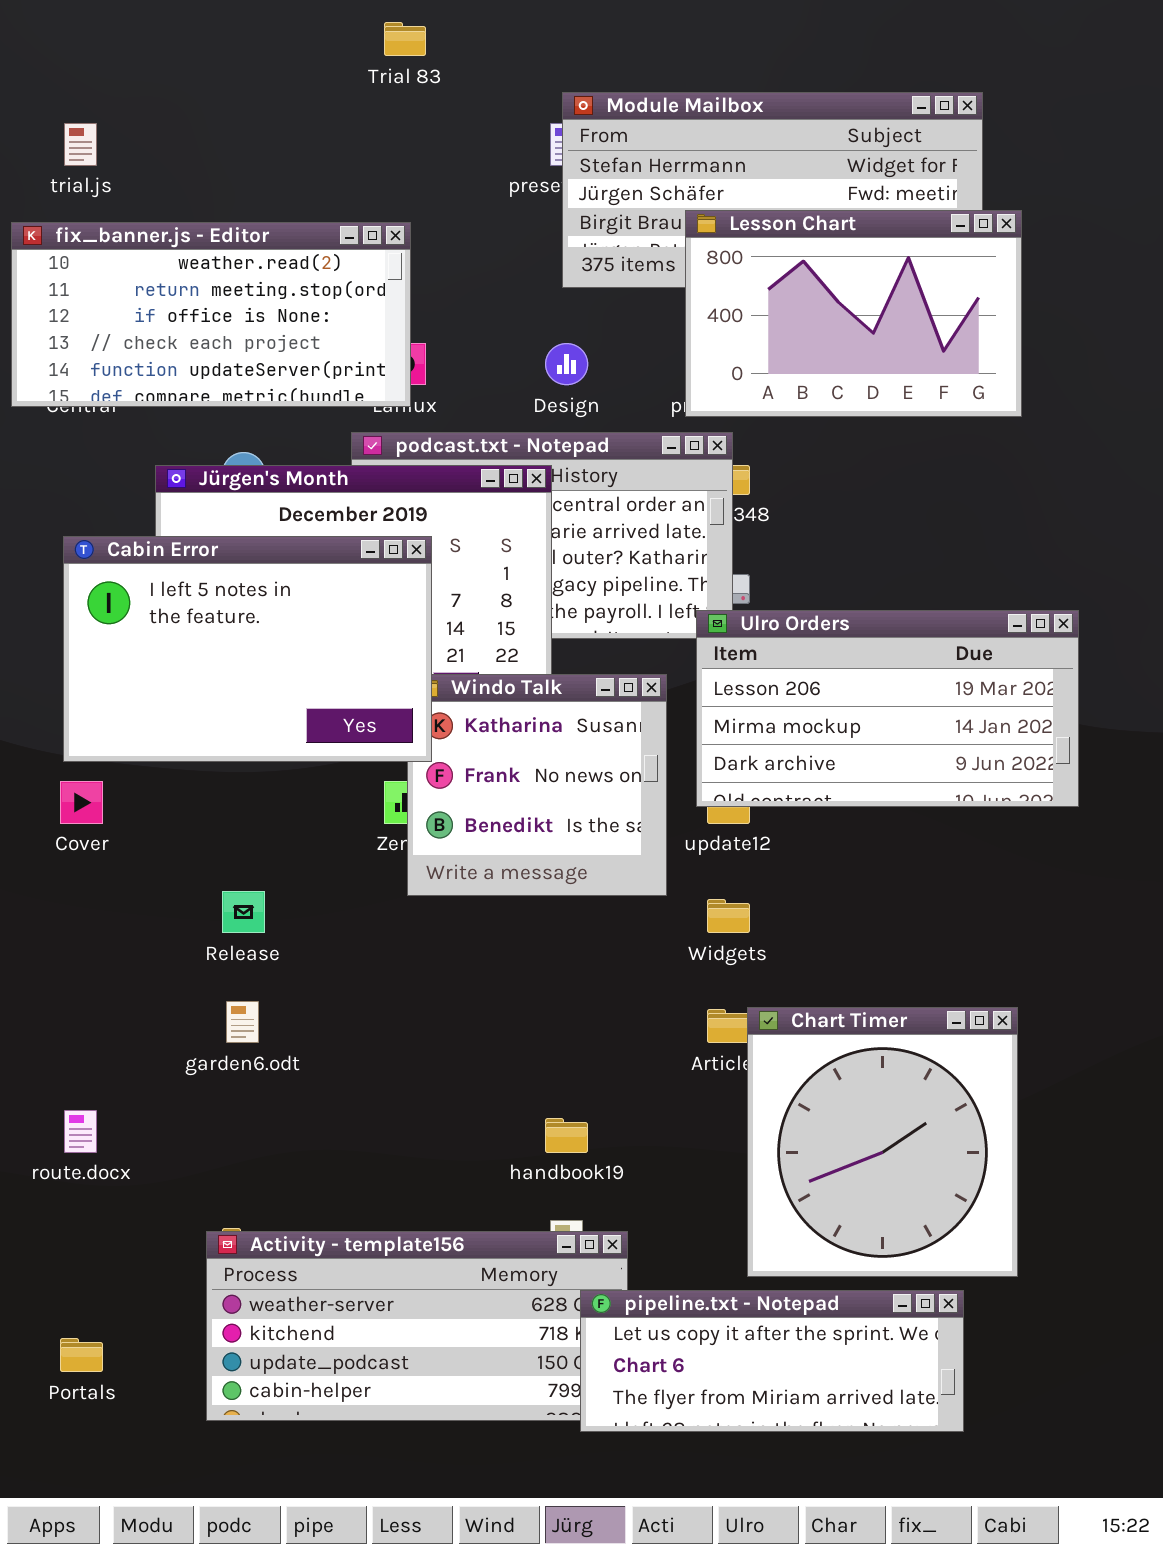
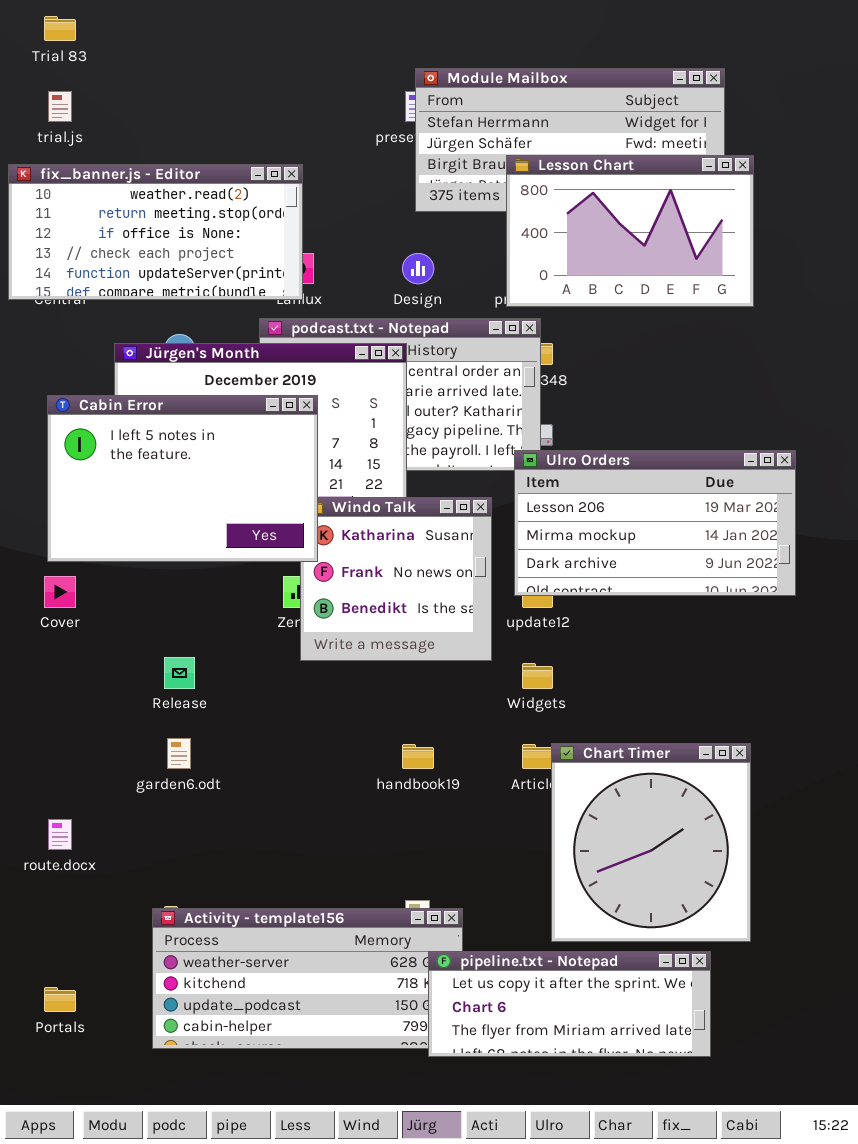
Trial 83: [384,22,426,56] -> [44,16,76,41], moved
handbook19: [545,1118,588,1153] -> [402,744,434,769], moved

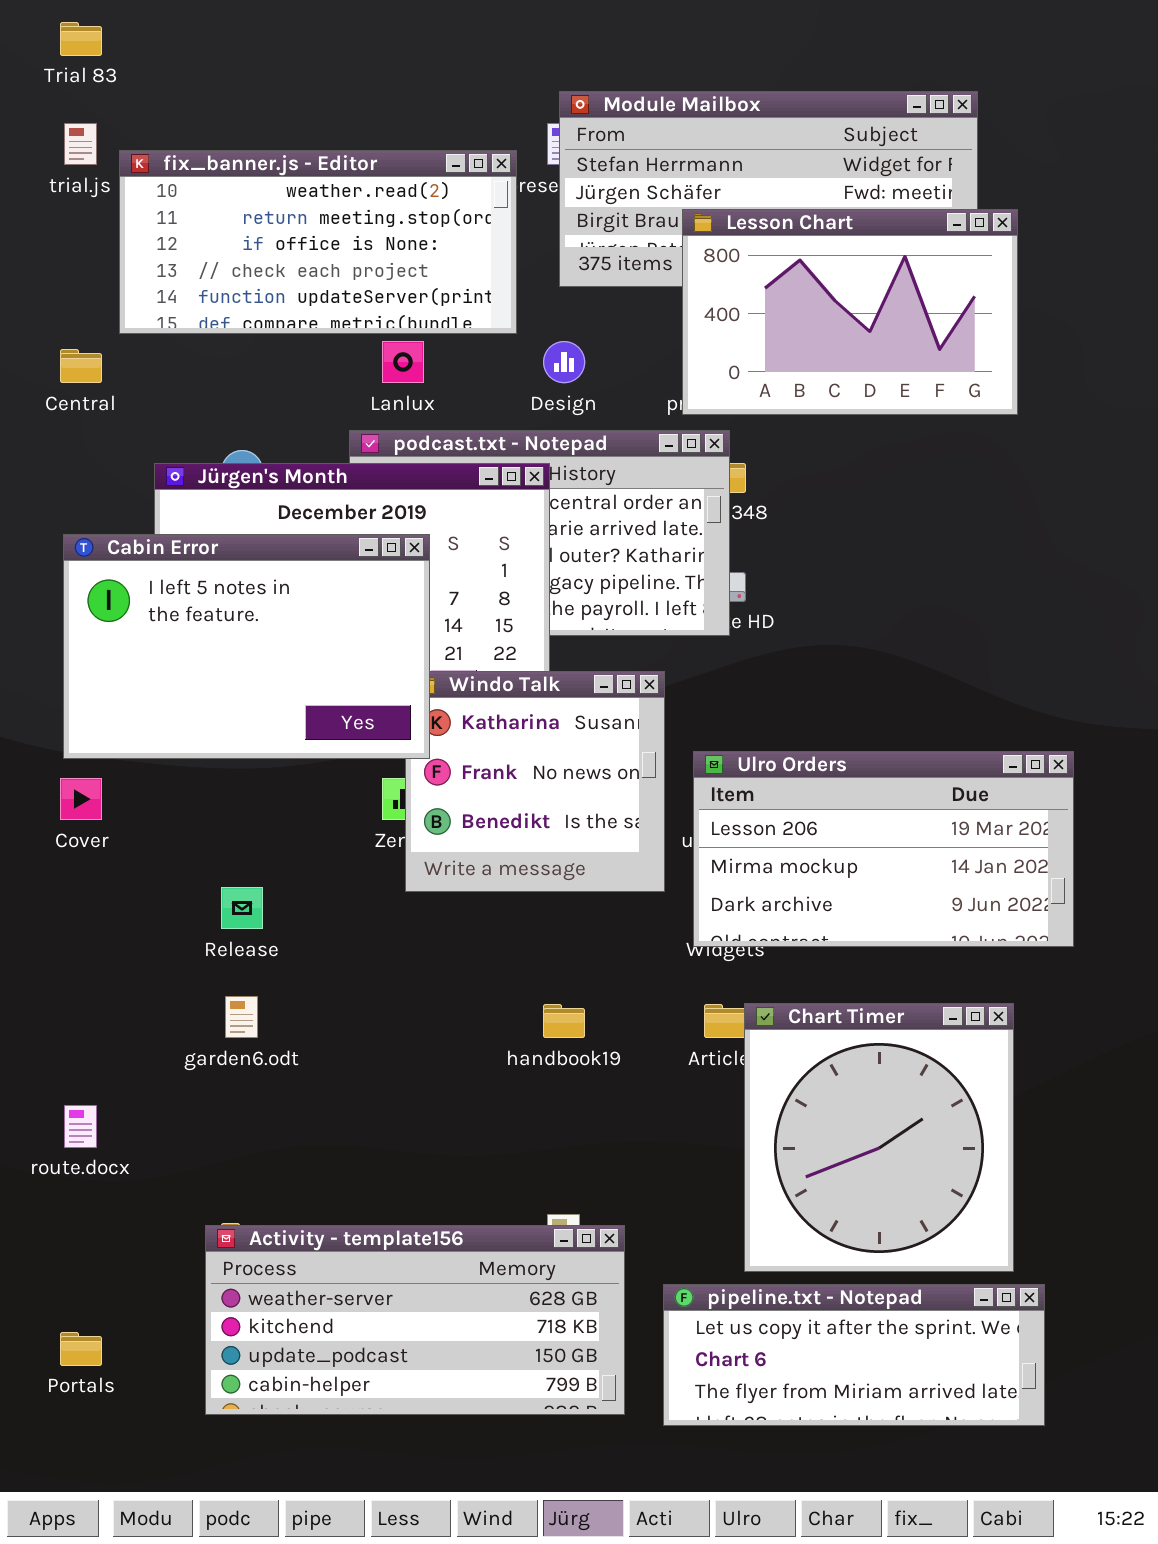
fix_banner.js - Editor: [8,164,303,300] -> [119,150,517,334], moved
Ulro Orders: [514,450,796,596] -> [693,751,1074,947], moved
pipeline.txt - Notepad: [428,951,711,1057] -> [663,1284,1045,1426], moved

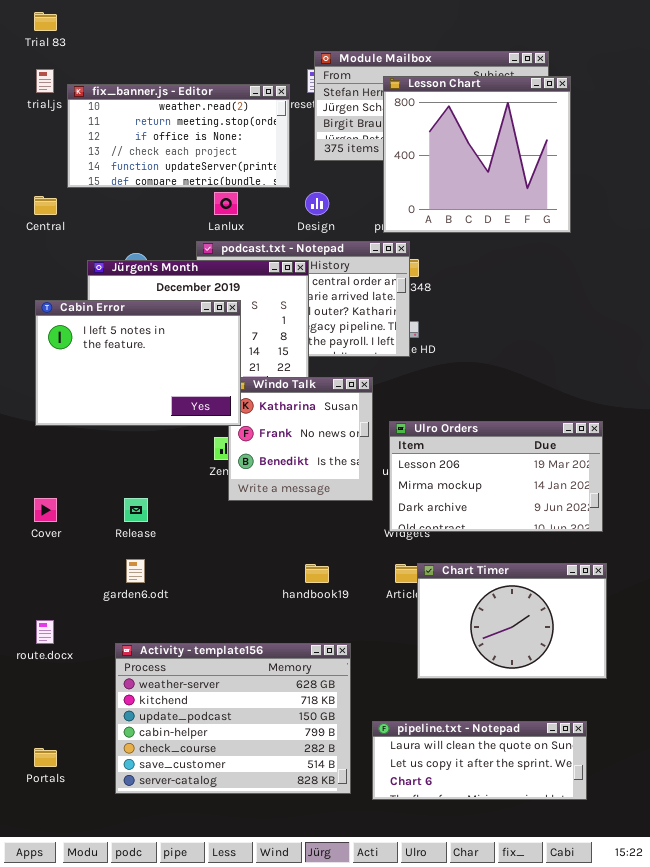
Lesson Chart: [682,209,1018,415] -> [383,76,571,233], resized
Cover: [60,778,102,820] -> [34,498,57,522], moved
Chart Timer: [744,1003,1014,1272] -> [417,563,607,679], resized
Activity - template156: [205,1225,625,1415] -> [115,643,351,794], resized
pipeline.txt - Notepad: [663,1284,1045,1426] -> [372,721,587,800], scrolled up 1 row

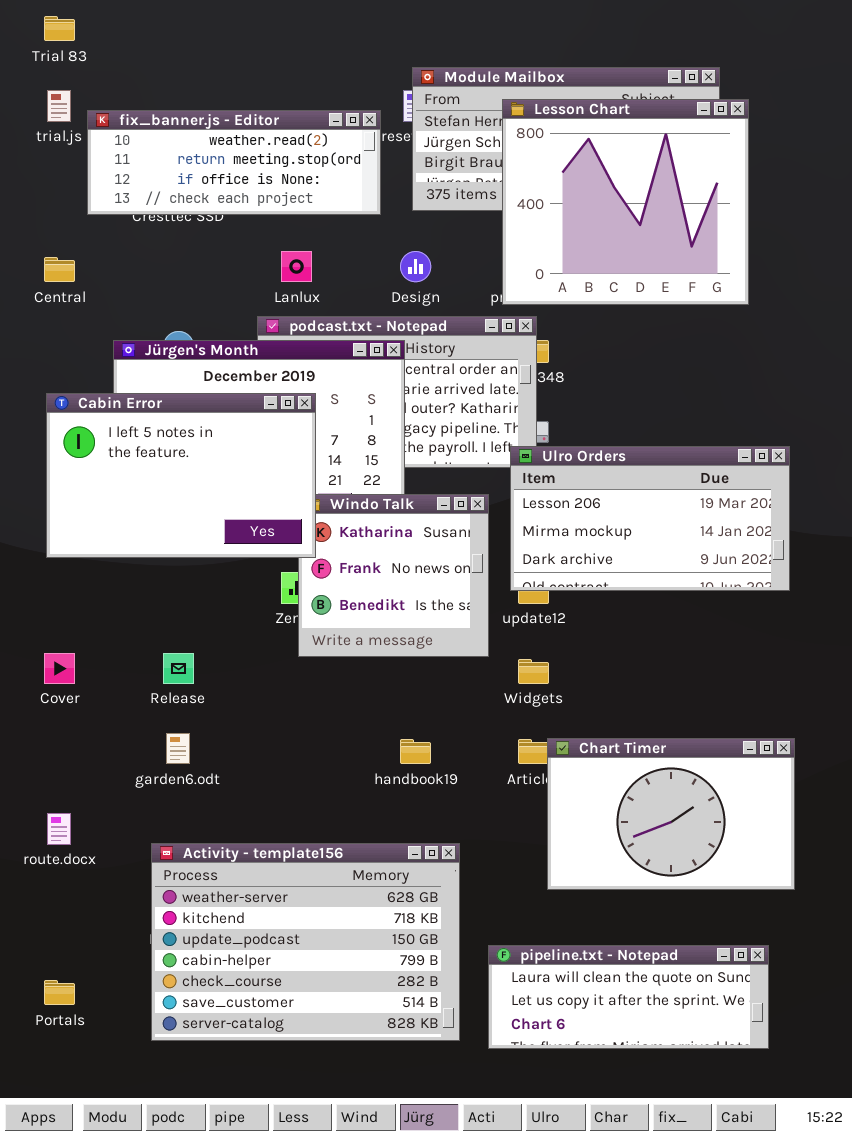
fix_banner.js - Editor: [67,84,290,188] -> [87,110,381,215], resized
Ulro Orders: [389,421,603,532] -> [510,446,790,591], moved

